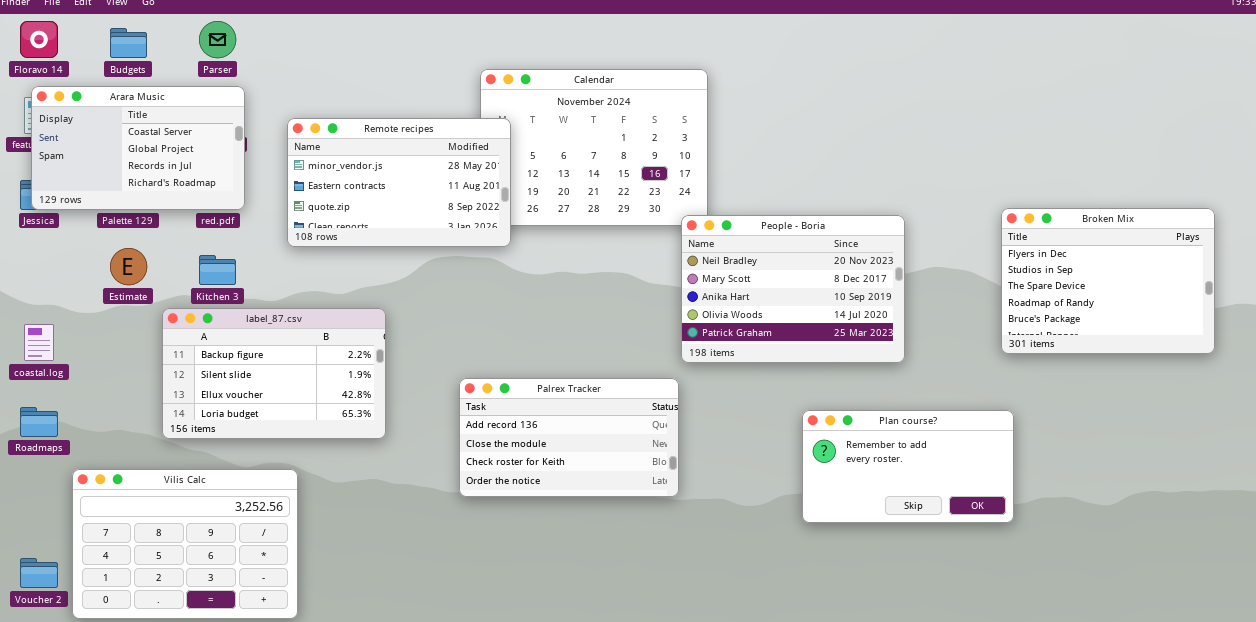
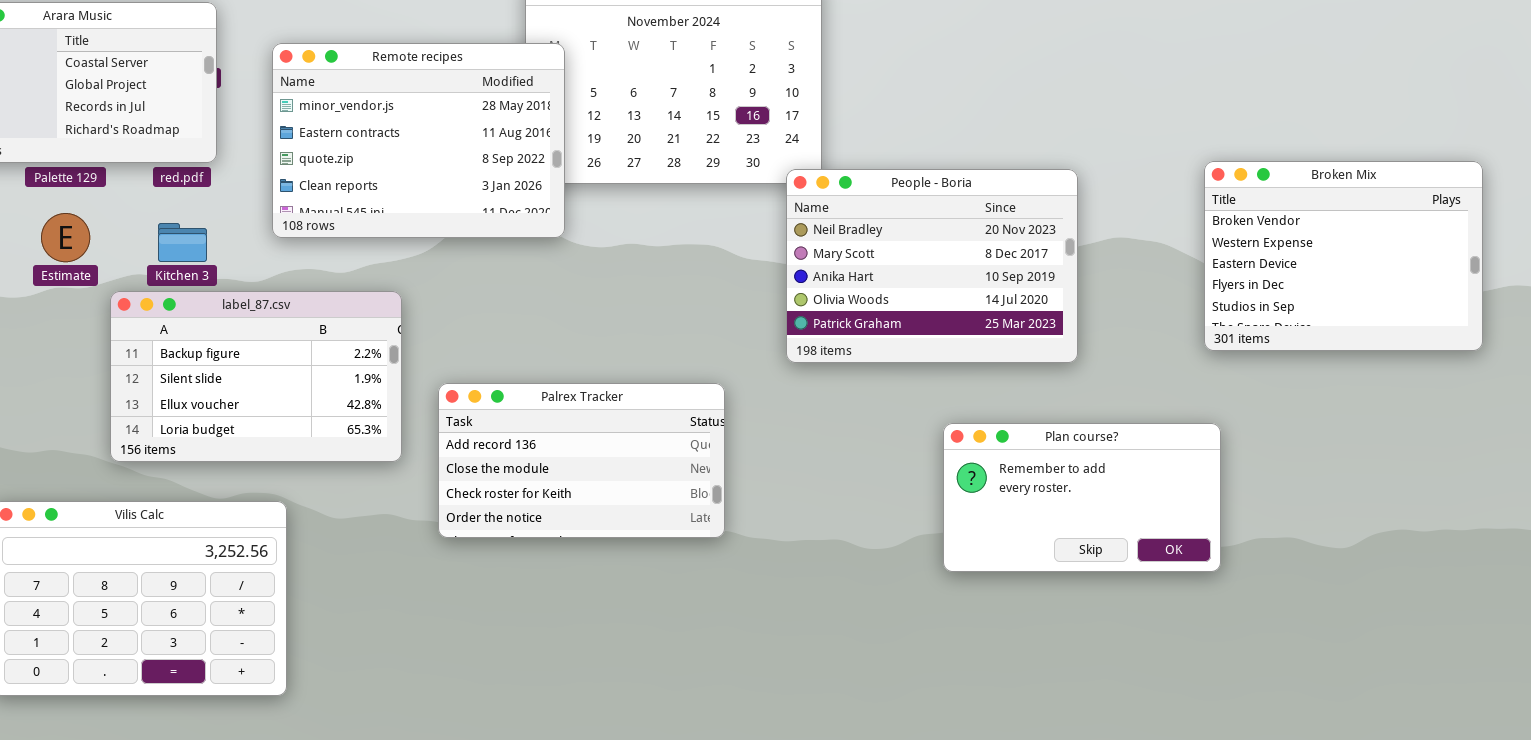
Remote recipes: [287,118,511,247] -> [272,43,565,238], resized
Broken Mix: [1001,208,1215,354] -> [1204,161,1483,351], scrolled up 3 rows
Palrex Tracker: [459,378,679,497] -> [438,383,725,538], moved

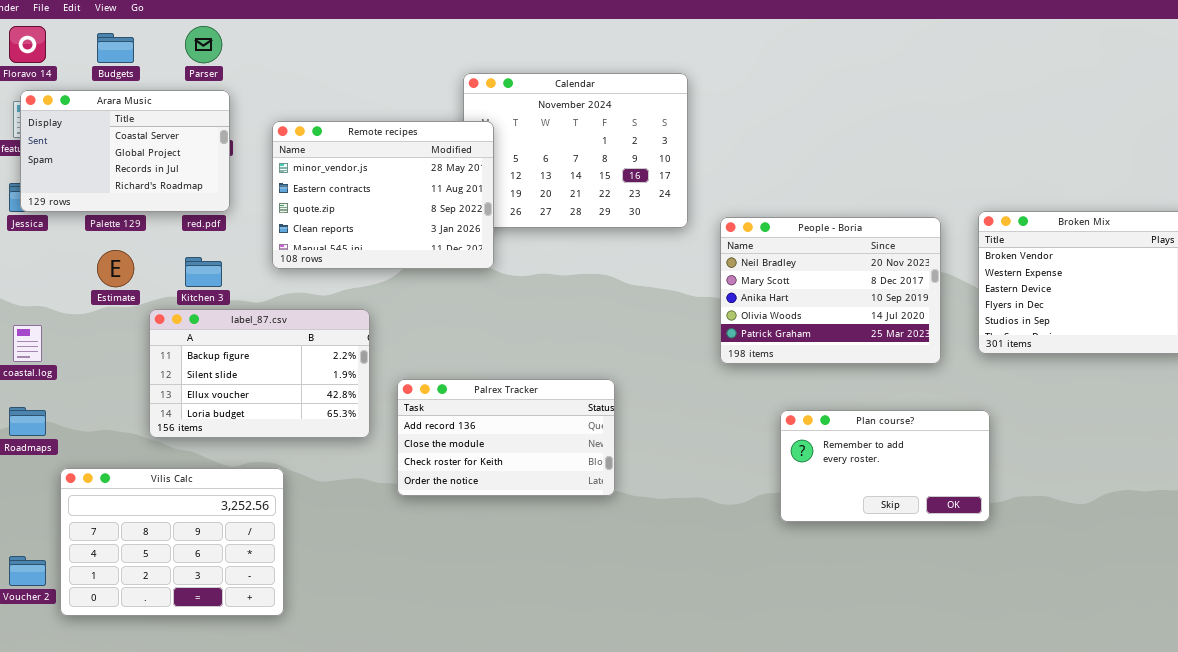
People - Boria: [786,169,1078,363] -> [720,217,941,364], moved

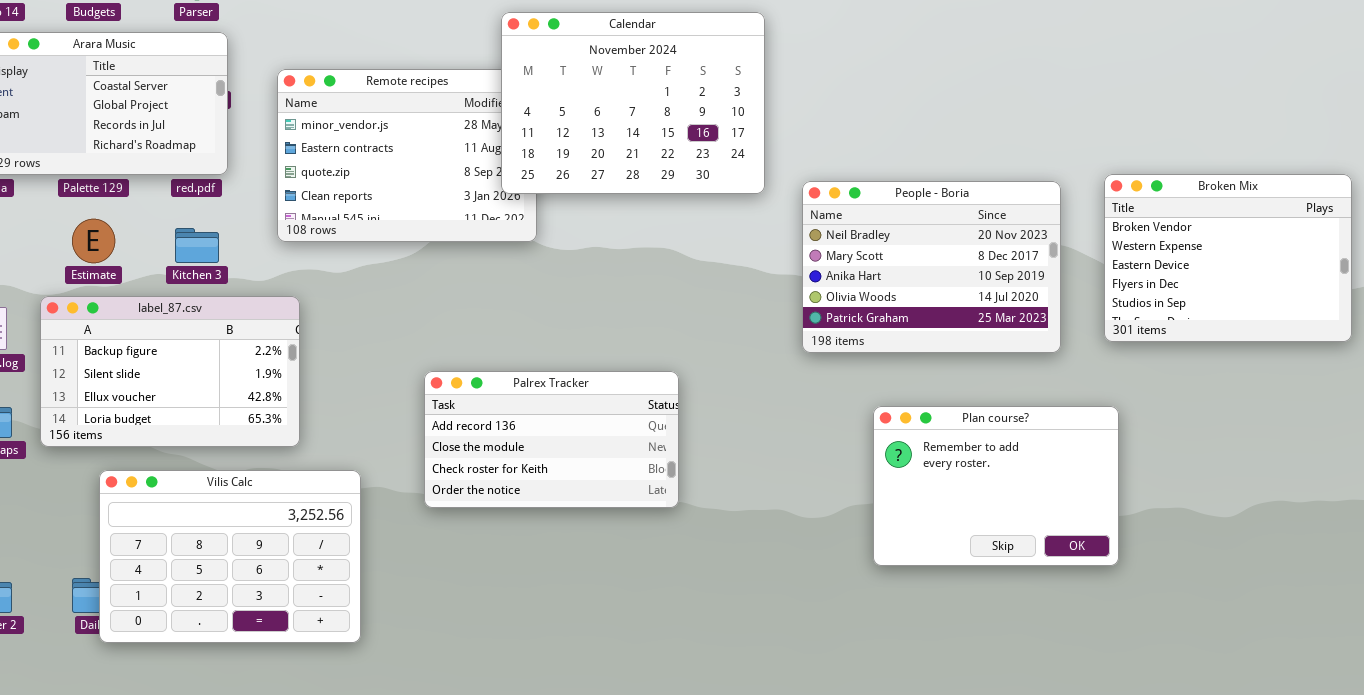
Calendar: [463,73,688,228] -> [501,12,765,194], raised
label_87.csv: [149,309,370,438] -> [40,296,300,447], moved
Plan course?: [780,410,990,522] -> [873,406,1119,566], resized
Vilis Calc: [60,468,284,616] -> [99,470,361,643], moved

